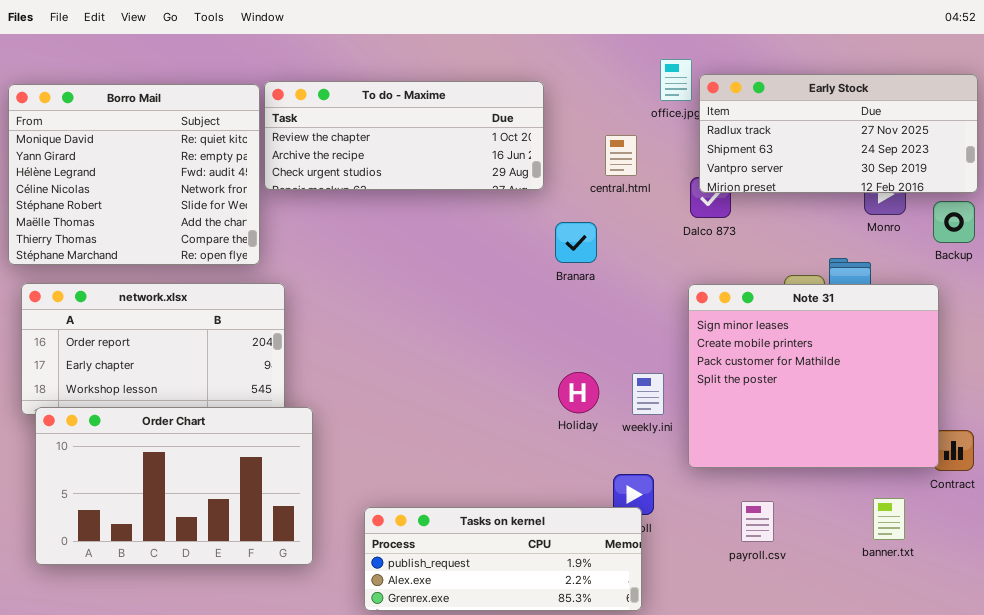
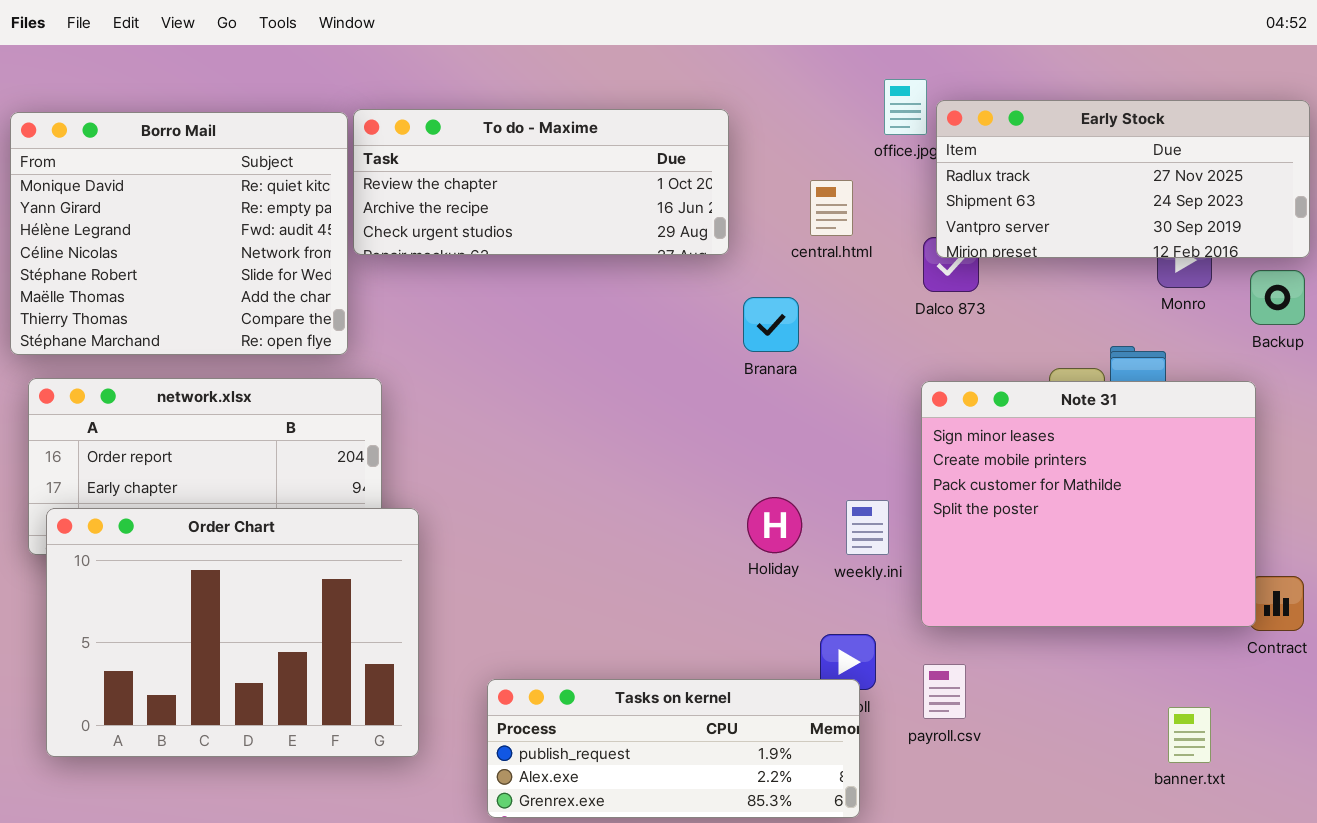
Order Chart: [35,407,313,565] -> [46,508,419,757], resized
banner.txt: [873,498,905,540] -> [1168,707,1211,763], moved
payroll.csv: [741,501,774,542] -> [923,664,966,719], moved

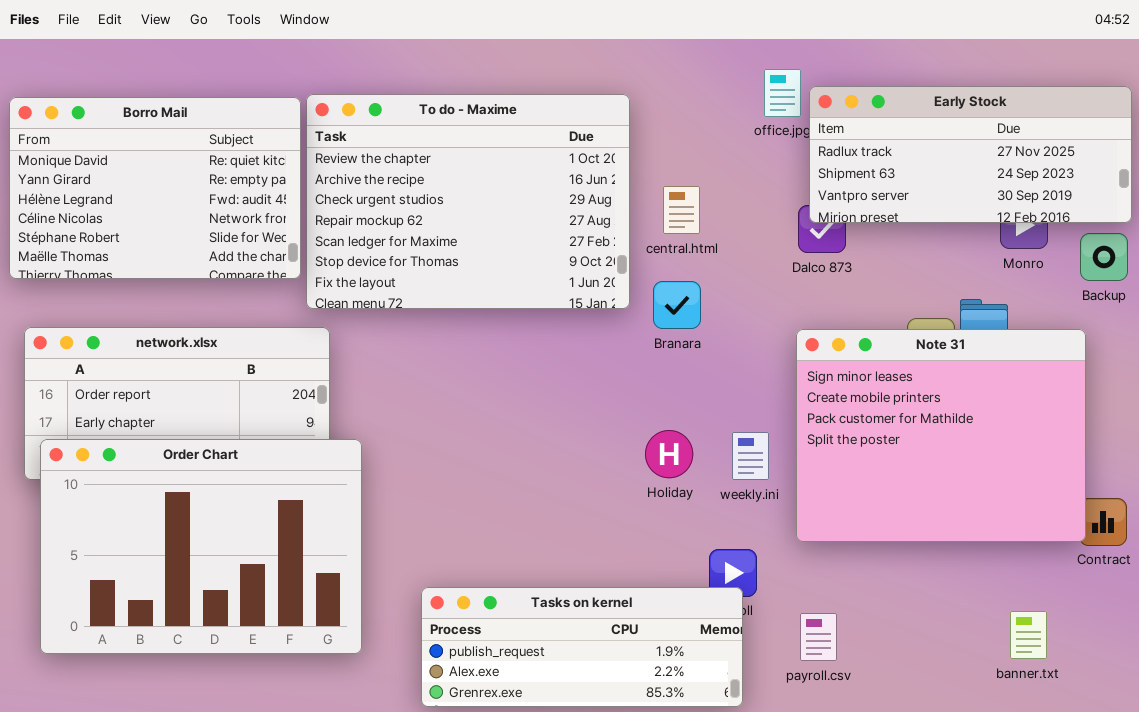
To do - Maxime: [353,109,729,255] -> [306,94,630,309], resized
Borro Mail: [10,112,348,355] -> [9,97,301,279], resized
central.html: [810,180,853,236] -> [663,186,700,234], moved
Branara: [743,297,799,352] -> [653,281,701,329], moved
payroll.csv: [923,664,966,719] -> [800,613,837,661], moved

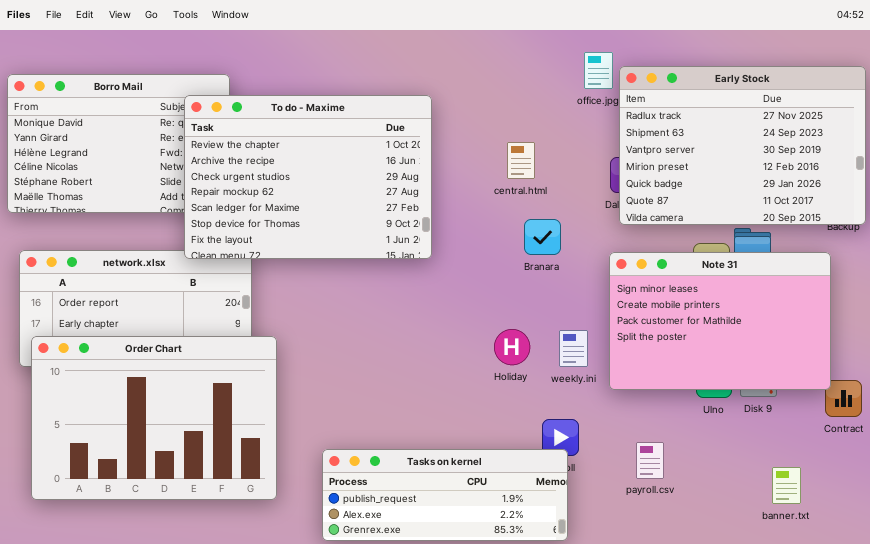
Early Stock: [809,86,1132,223] -> [619,66,866,225], resized
To do - Maxime: [306,94,630,309] -> [184,95,432,259], moved
Branara: [653,281,701,329] -> [524,219,561,255], moved
Note 31: [796,329,1086,542] -> [609,252,831,390], resized
payroll.csv: [800,613,837,661] -> [636,442,664,479], moved

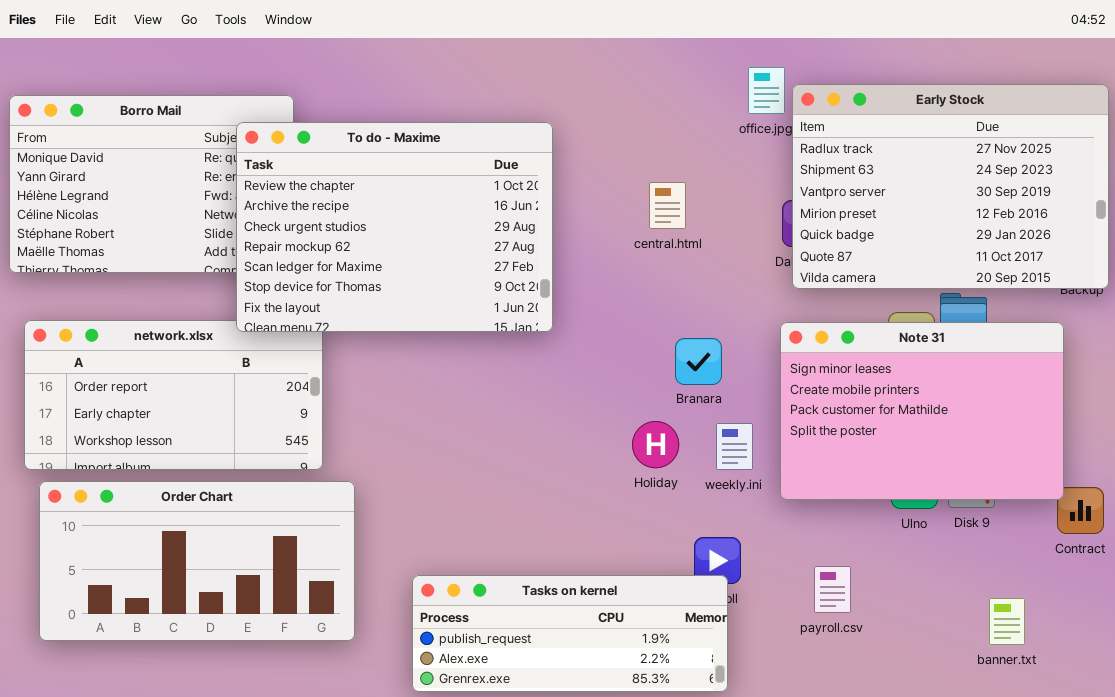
Branara: [524,219,561,255] -> [675,338,722,385], moved
Order Chart: [31,336,277,500] -> [39,481,355,641], resized

